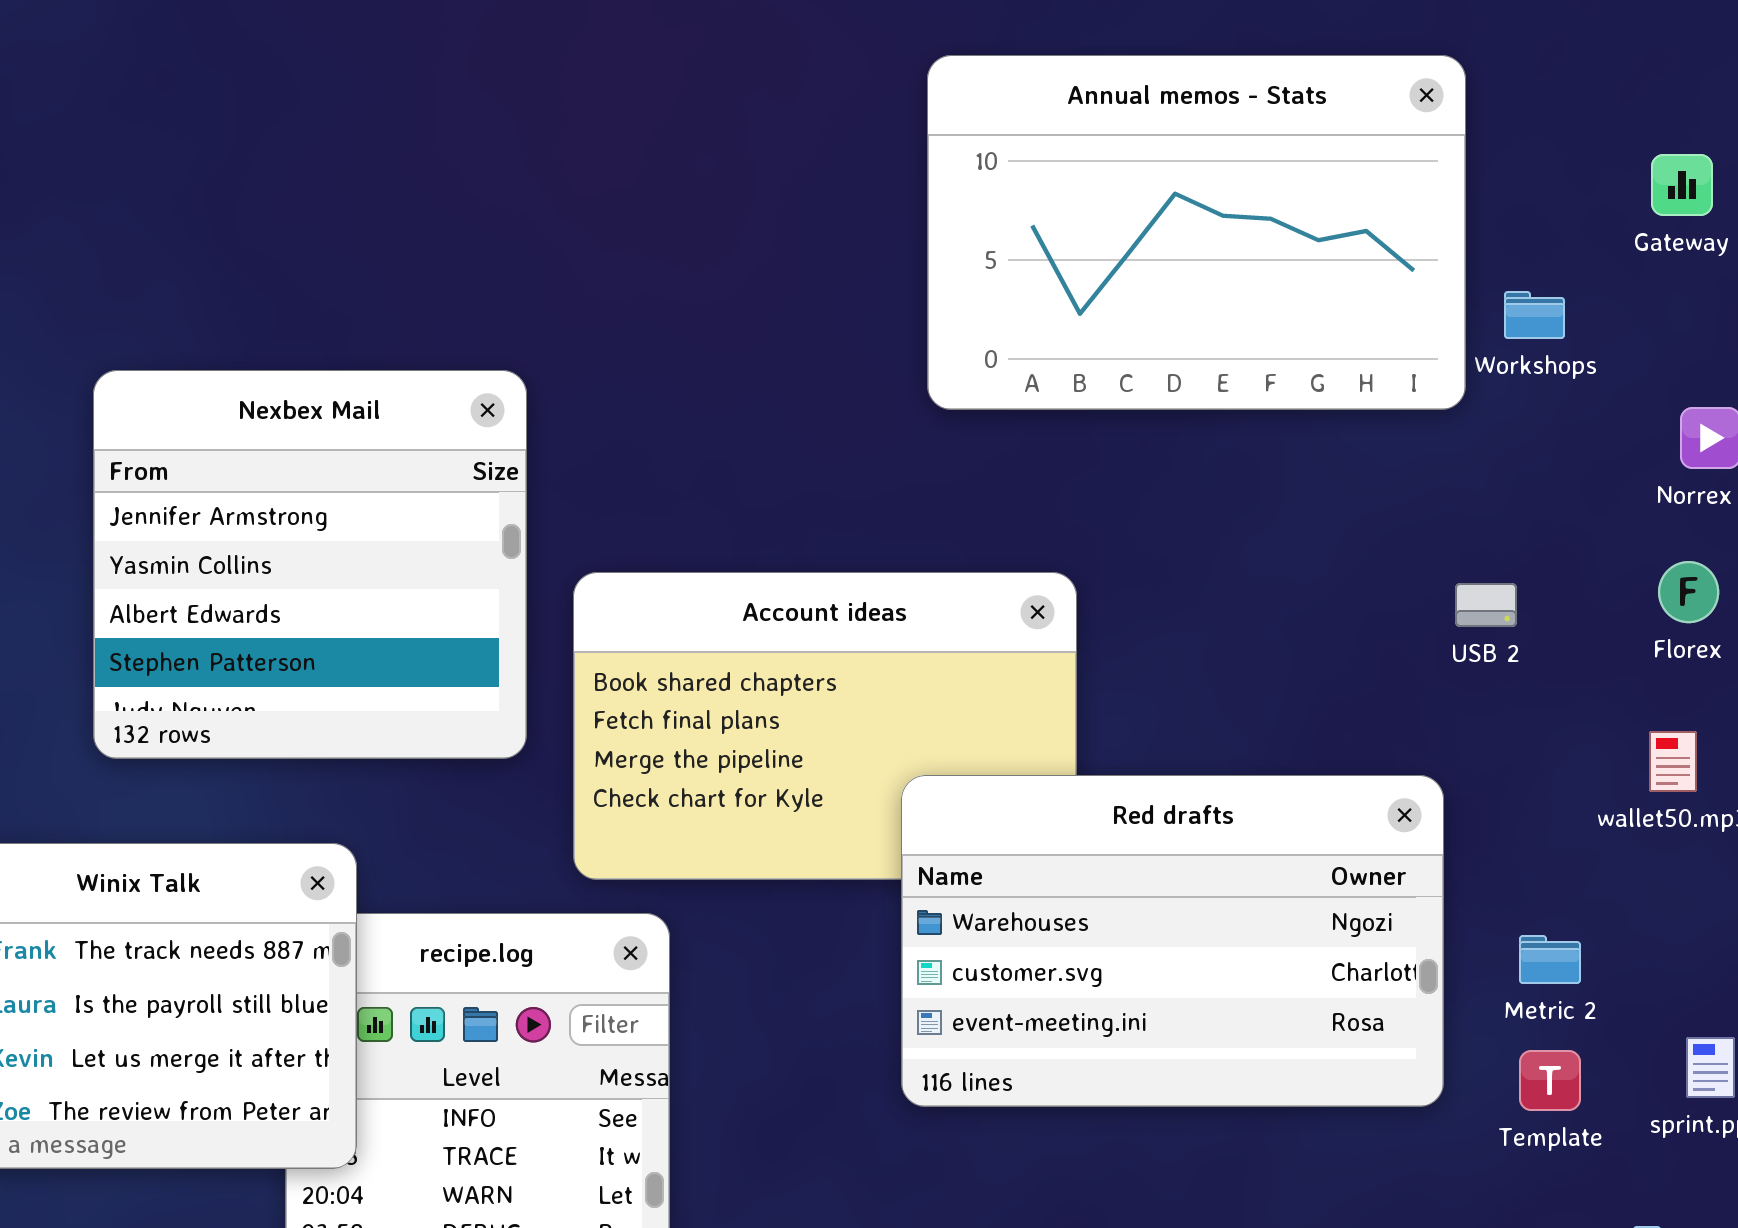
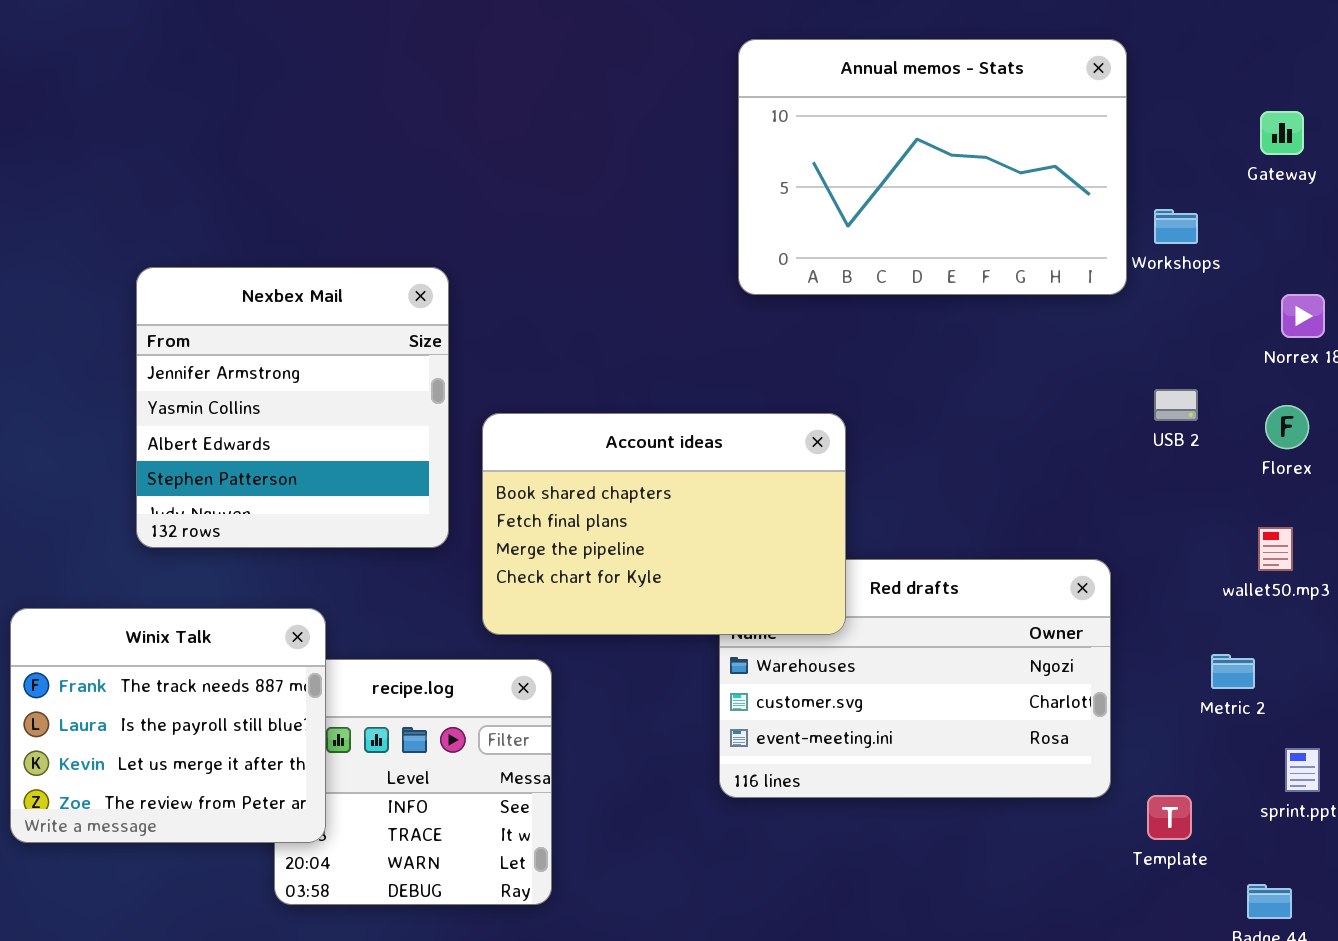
Account ideas: [573,572,1077,880] -> [482,413,846,635], raised
USB 2: [1455,583,1517,627] -> [1154,389,1198,421], moved
Metric 2: [1519,935,1581,984] -> [1211,654,1255,689], moved
Template: [1519,1050,1581,1111] -> [1147,795,1192,840], moved

